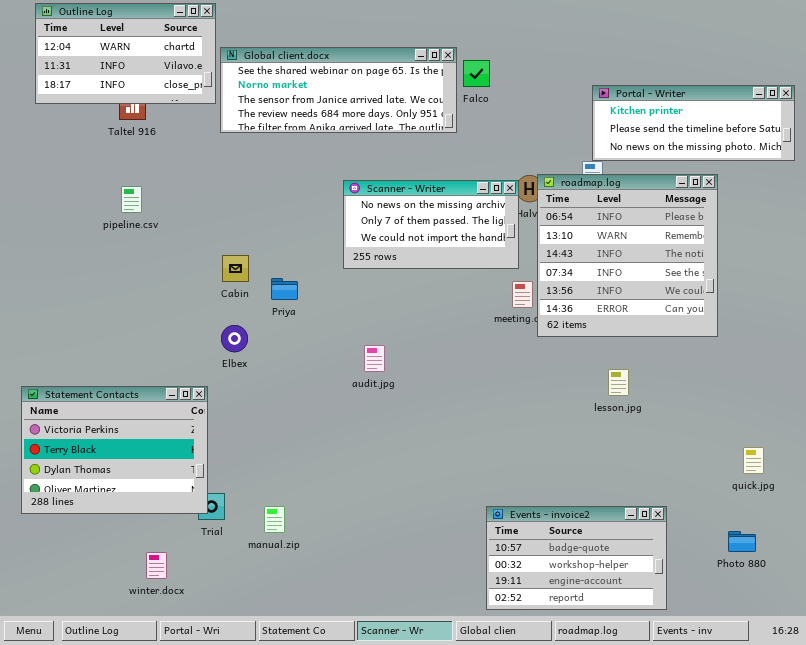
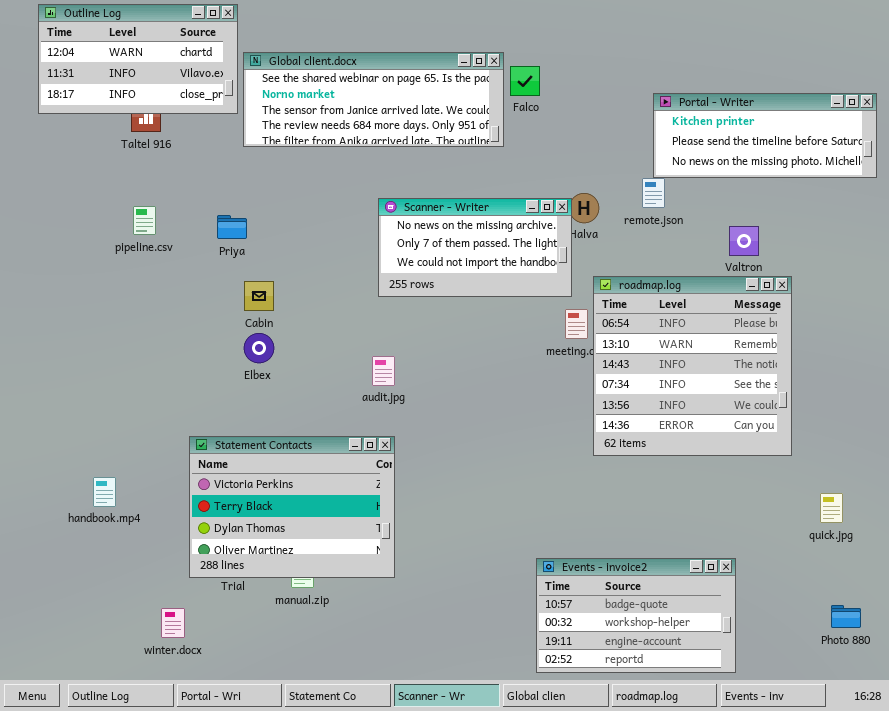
roadmap.log: [537,174,718,337] -> [593,276,792,456], moved
Priya: [271,278,298,300] -> [217,215,247,239], moved
Elbex: [221,325,248,352] -> [244,333,274,363], moved
audit.jpg: [364,345,385,372] -> [372,356,395,386], moved
Statement Contacts: [21,386,208,514] -> [189,436,395,578], moved
Photo 880: [728,531,756,552] -> [831,605,861,628], moved

